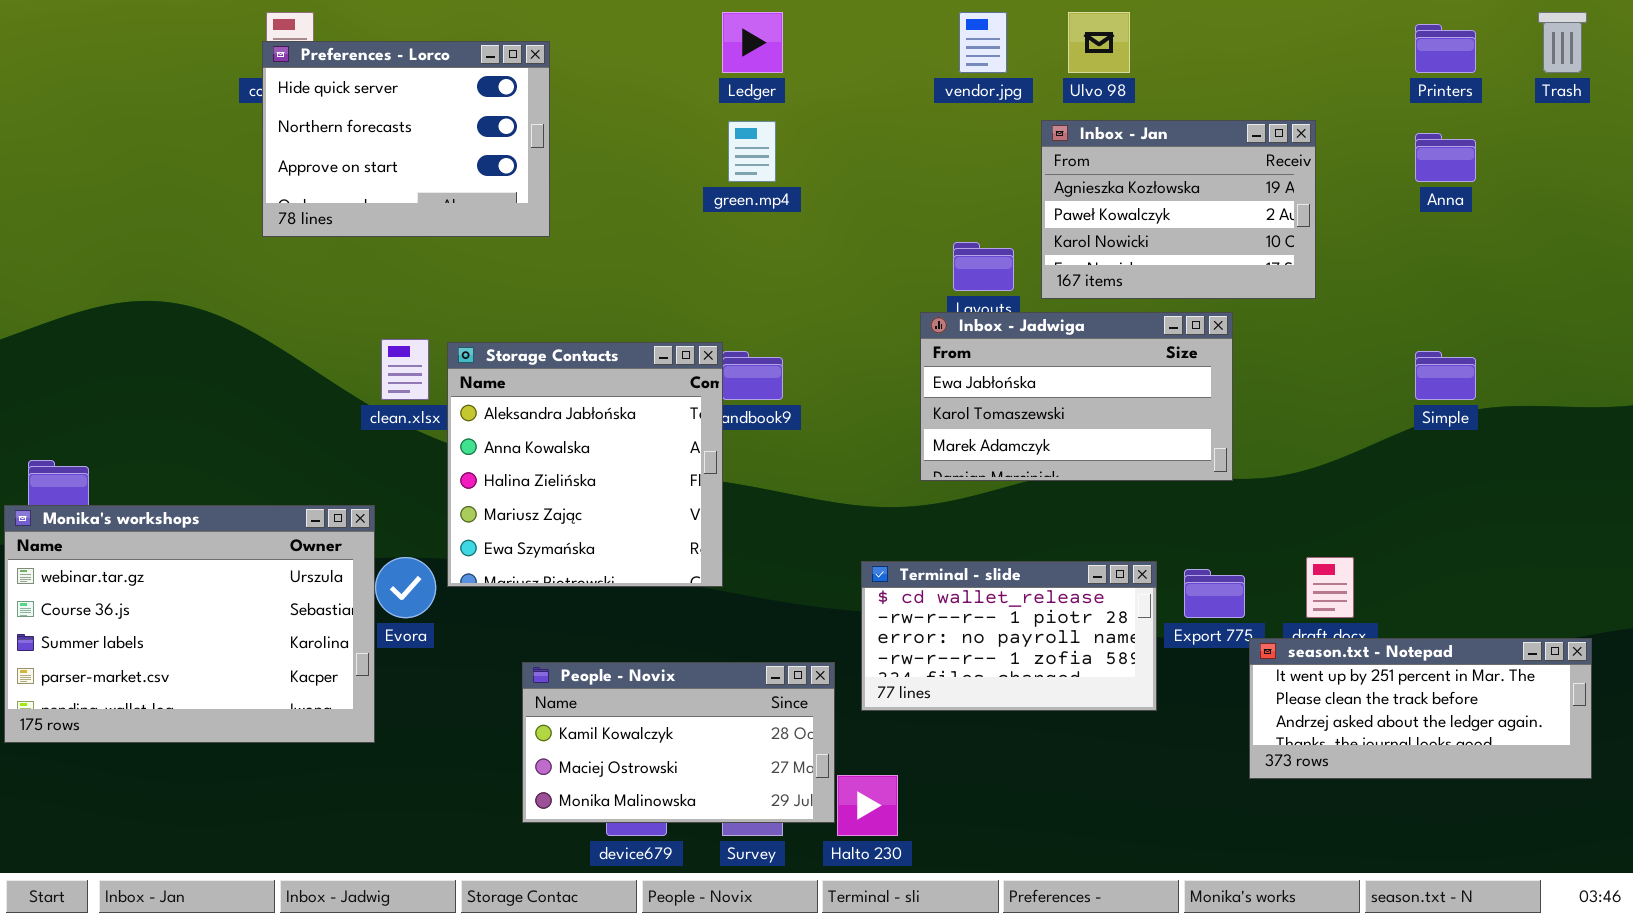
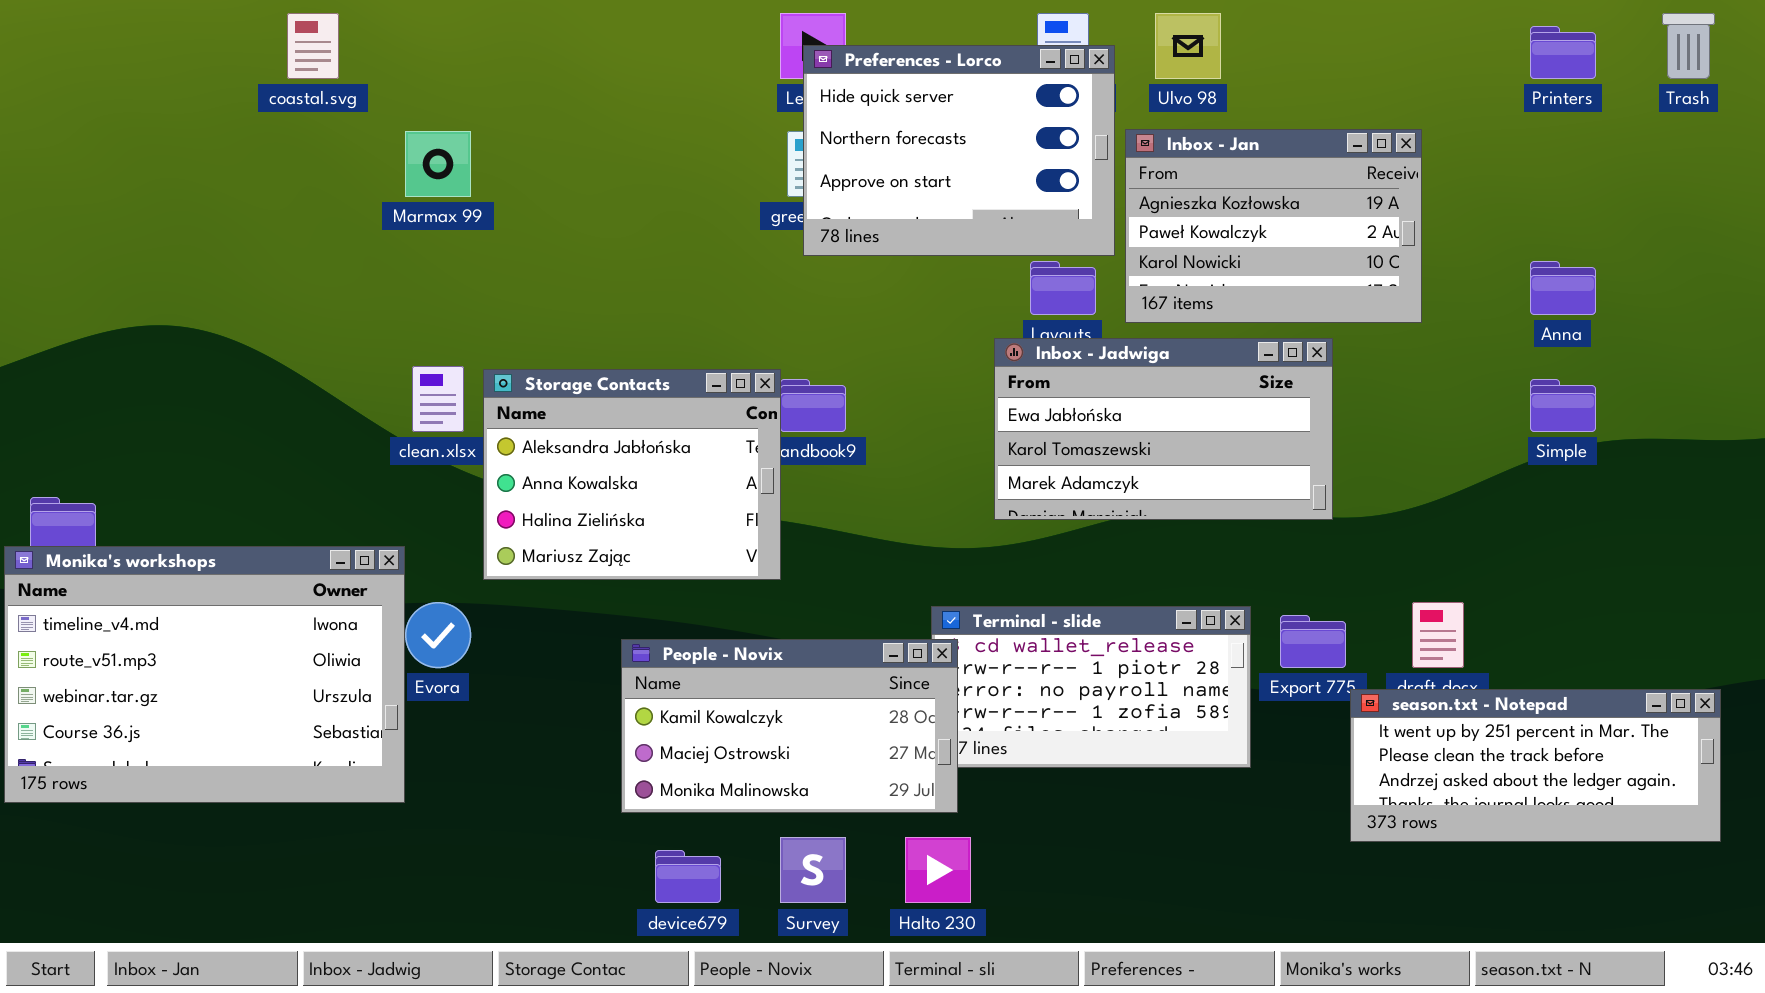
Preferences - Lorco: [262,41,550,237] -> [803,45,1115,256], moved
Anna: [1415,133,1476,182] -> [1530,261,1596,315], moved
Storage Contacts: [447,342,723,587] -> [483,369,781,580], resized
Monika's workshops: [4,505,375,743] -> [4,546,405,803], scrolled up 2 rows
People - Novix: [522,662,835,823] -> [621,639,958,813], moved

